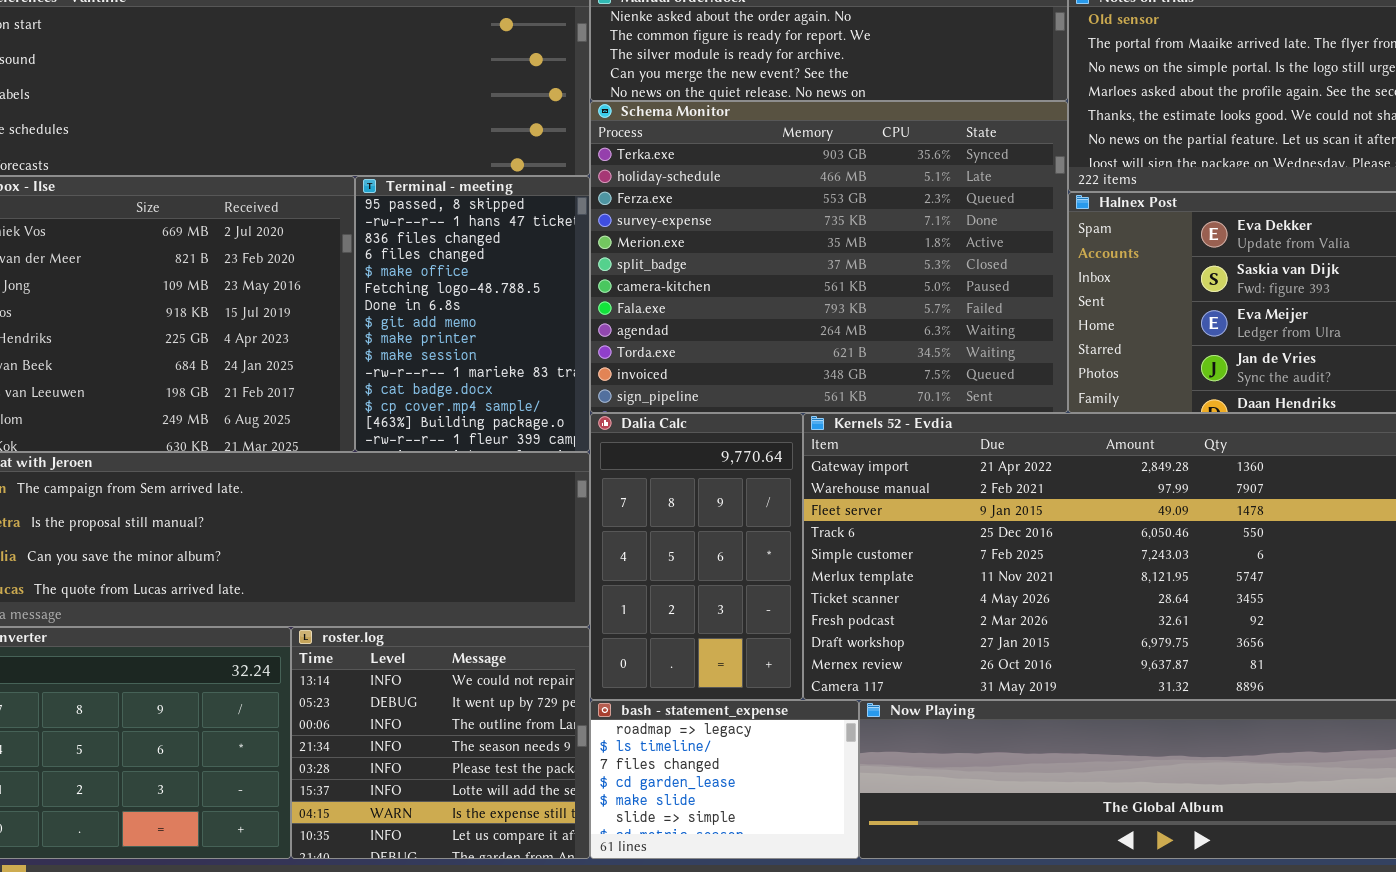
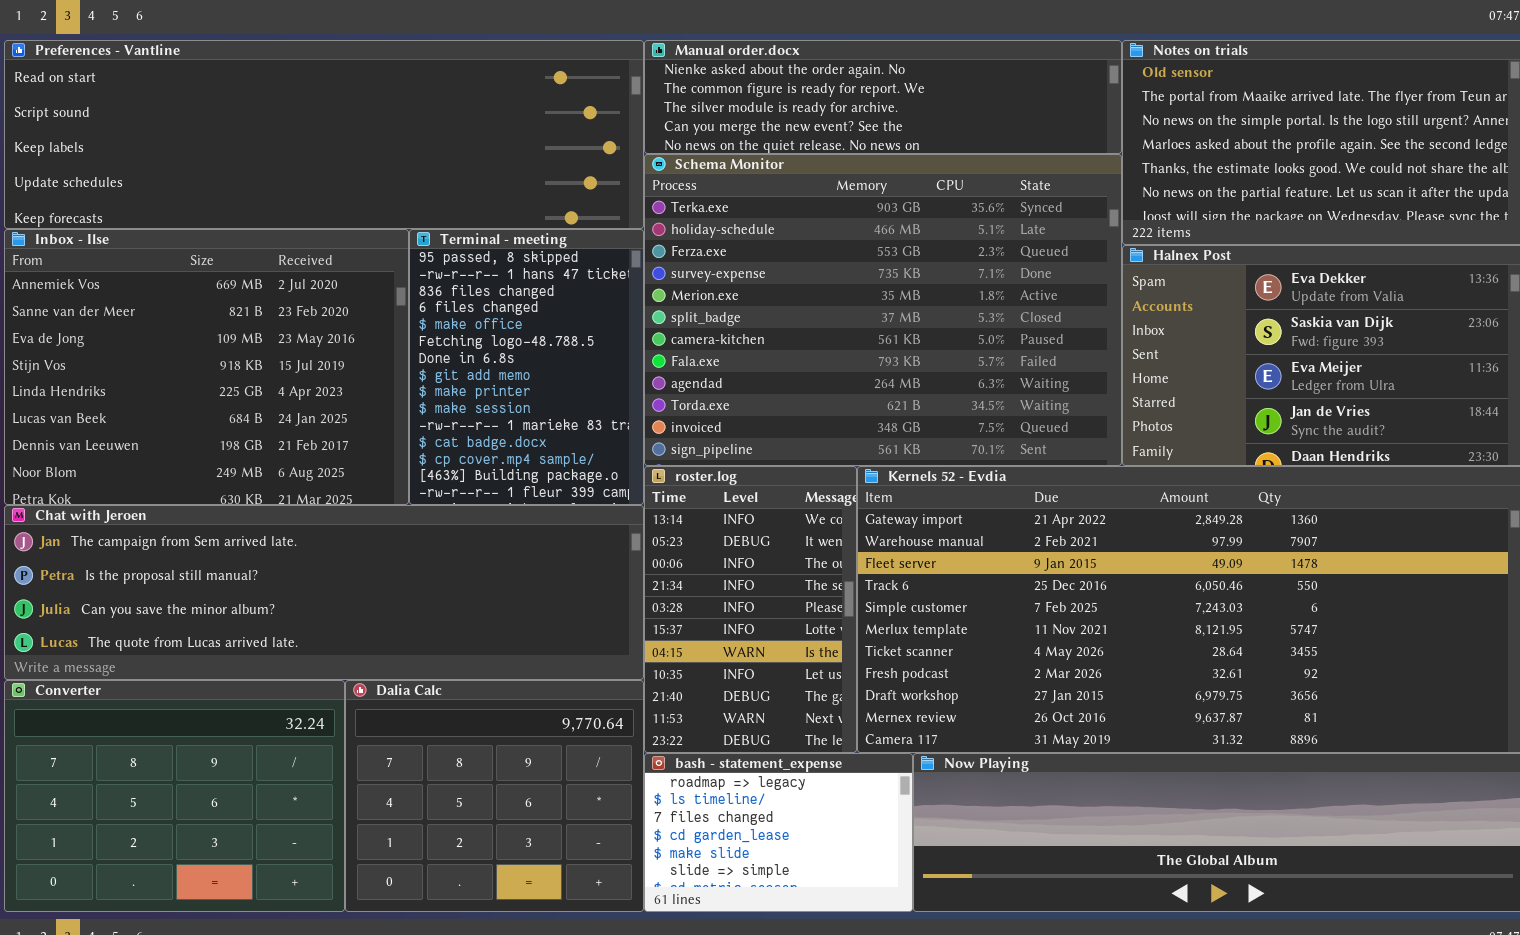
Dalia Calc: [590,413,803,700] -> [345,680,644,912], moved, resized
roster.log: [291,627,590,859] -> [644,466,857,753], moved, resized

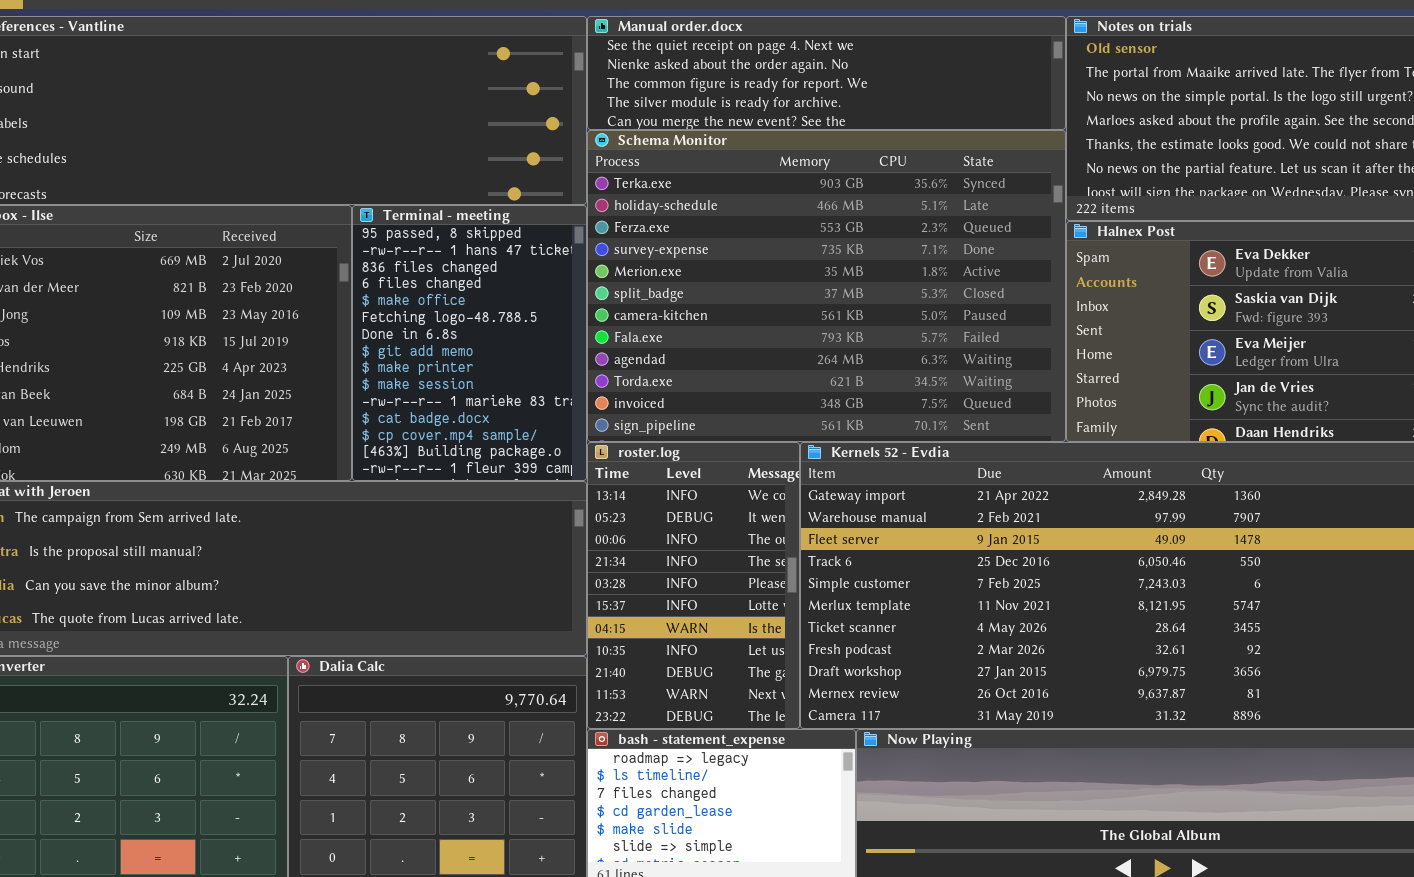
Manual order.docx: [644,40,1122,154] -> [587,16,1066,130], scrolled up 1 row

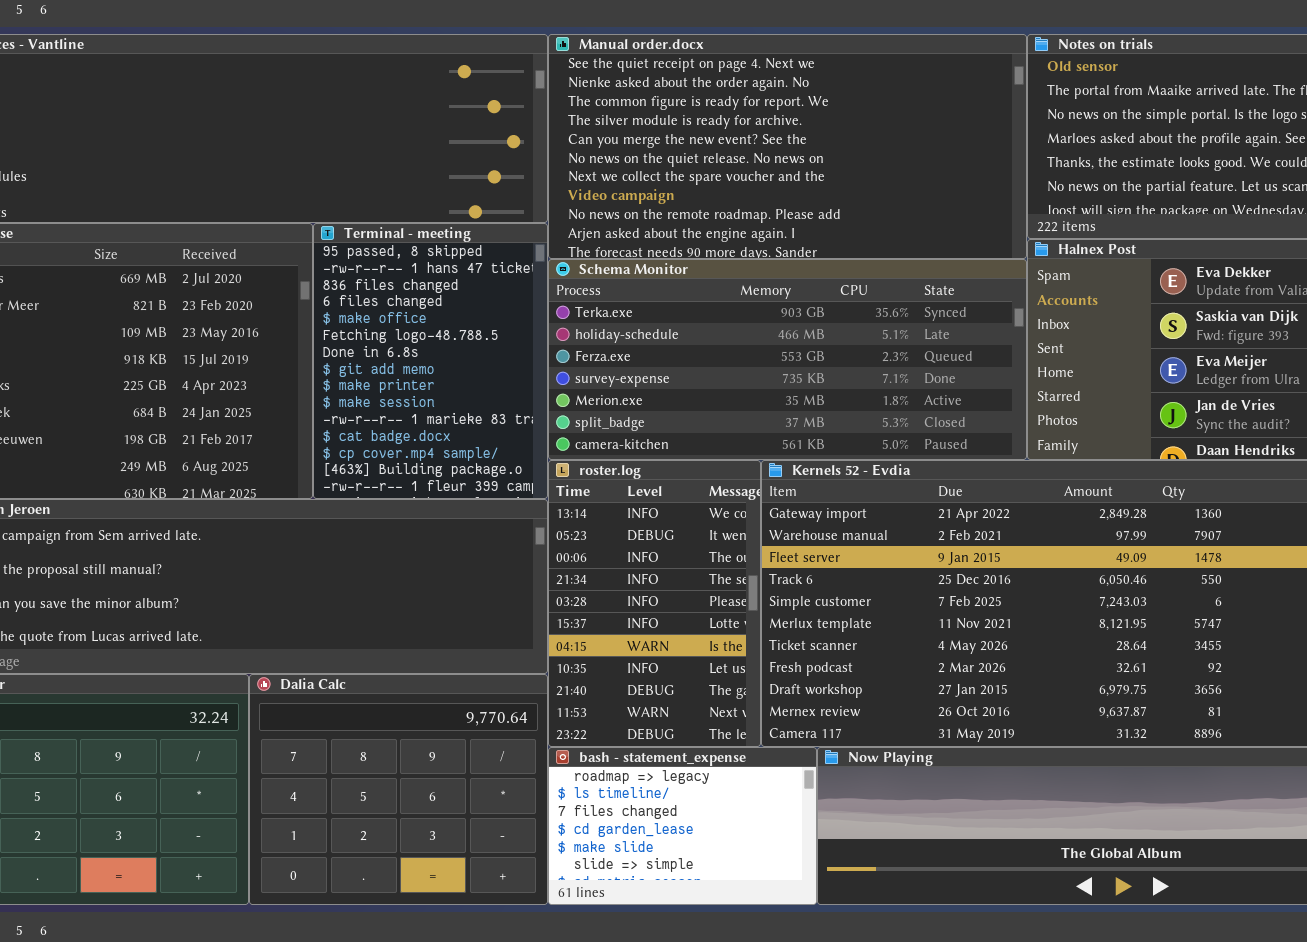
Manual order.docx: [587,16,1066,130] -> [548,34,1027,259], resized
Schema Monitor: [587,130,1066,442] -> [548,259,1027,460], resized

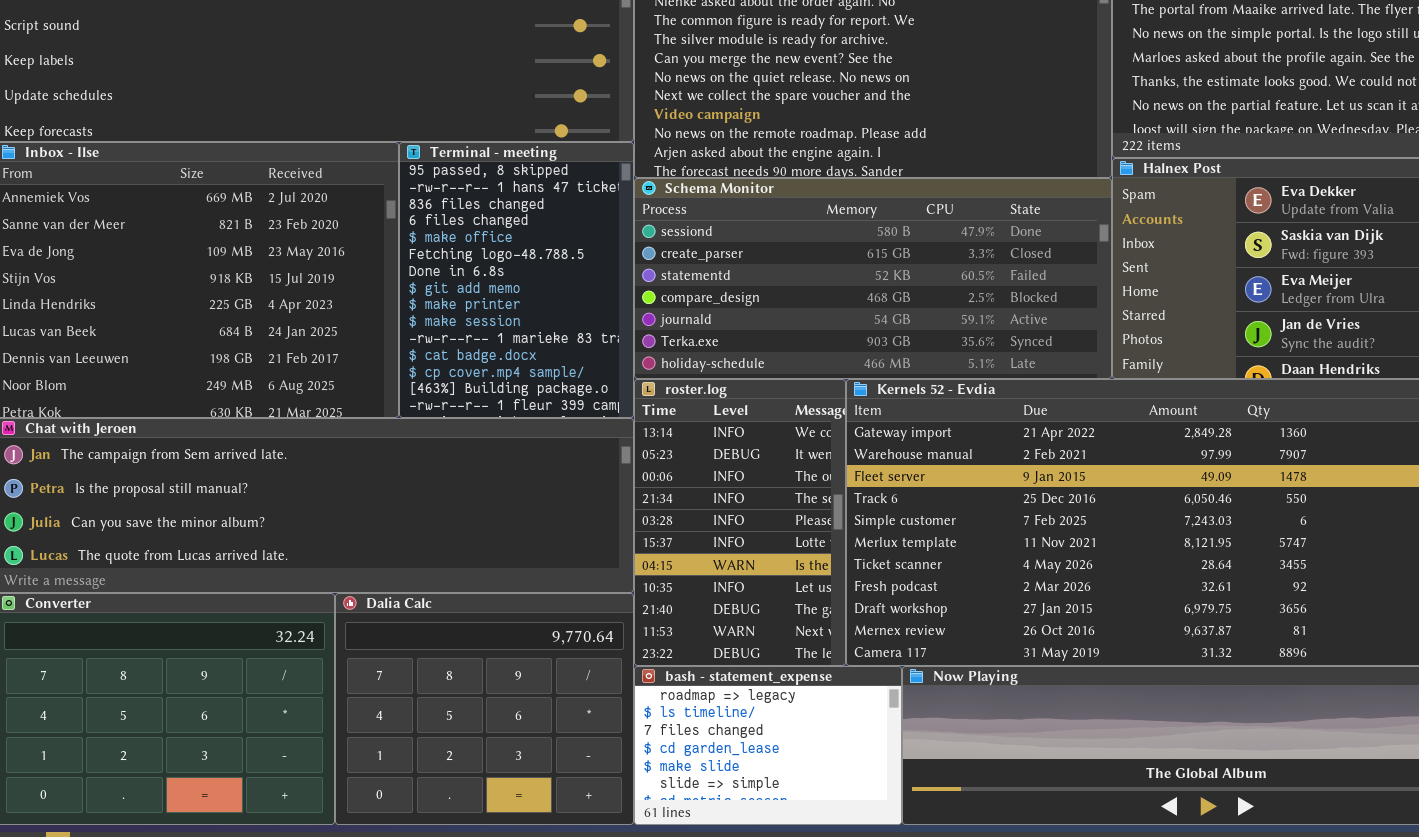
Schema Monitor: [548,259,1027,460] -> [634,178,1112,379], scrolled up 5 rows

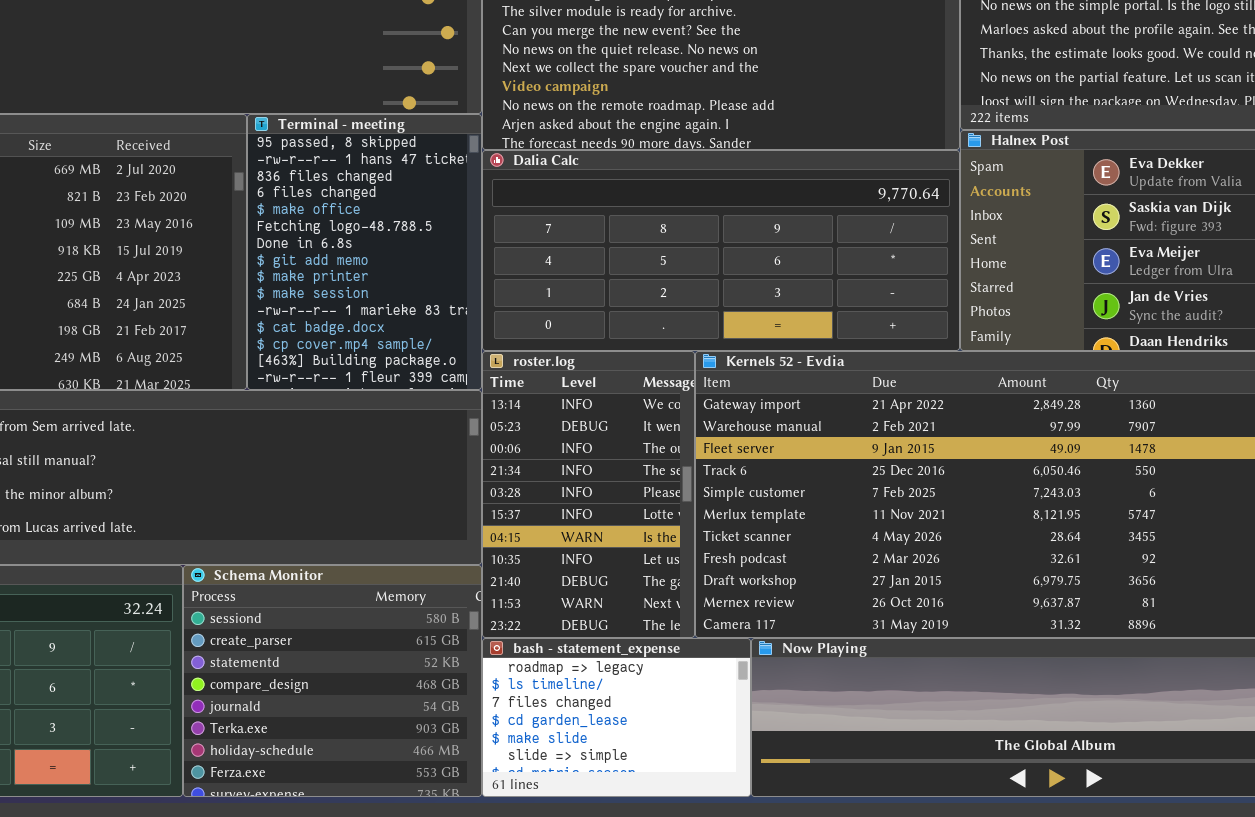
Schema Monitor: [634,178,1112,379] -> [183,565,482,797], moved, resized
Dalia Calc: [335,593,634,825] -> [482,150,960,351], moved, resized

